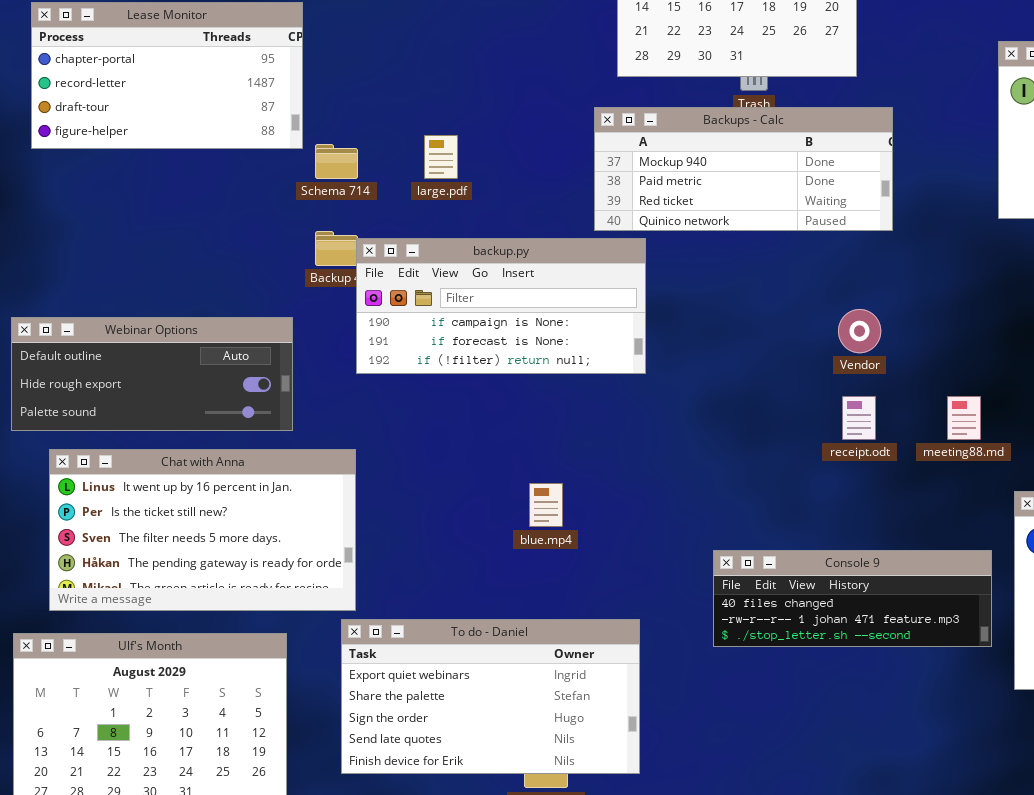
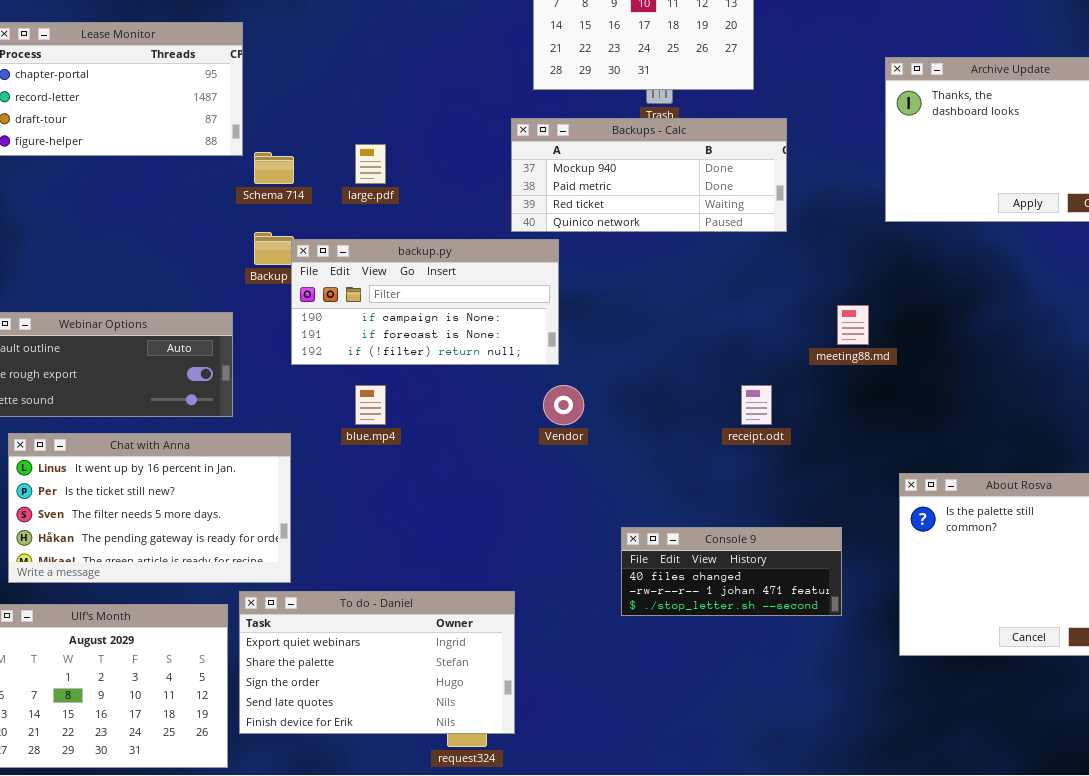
Vendor: [838,309,881,353] -> [543,385,584,425], moved
meeting88.md: [947,396,981,440] -> [837,305,869,345], moved
blue.mp4: [529,483,563,527] -> [355,385,386,425], moved
Console 9: [713,550,992,647] -> [621,527,842,616], resized
To do - Daniel: [341,619,640,774] -> [239,591,515,734], moved

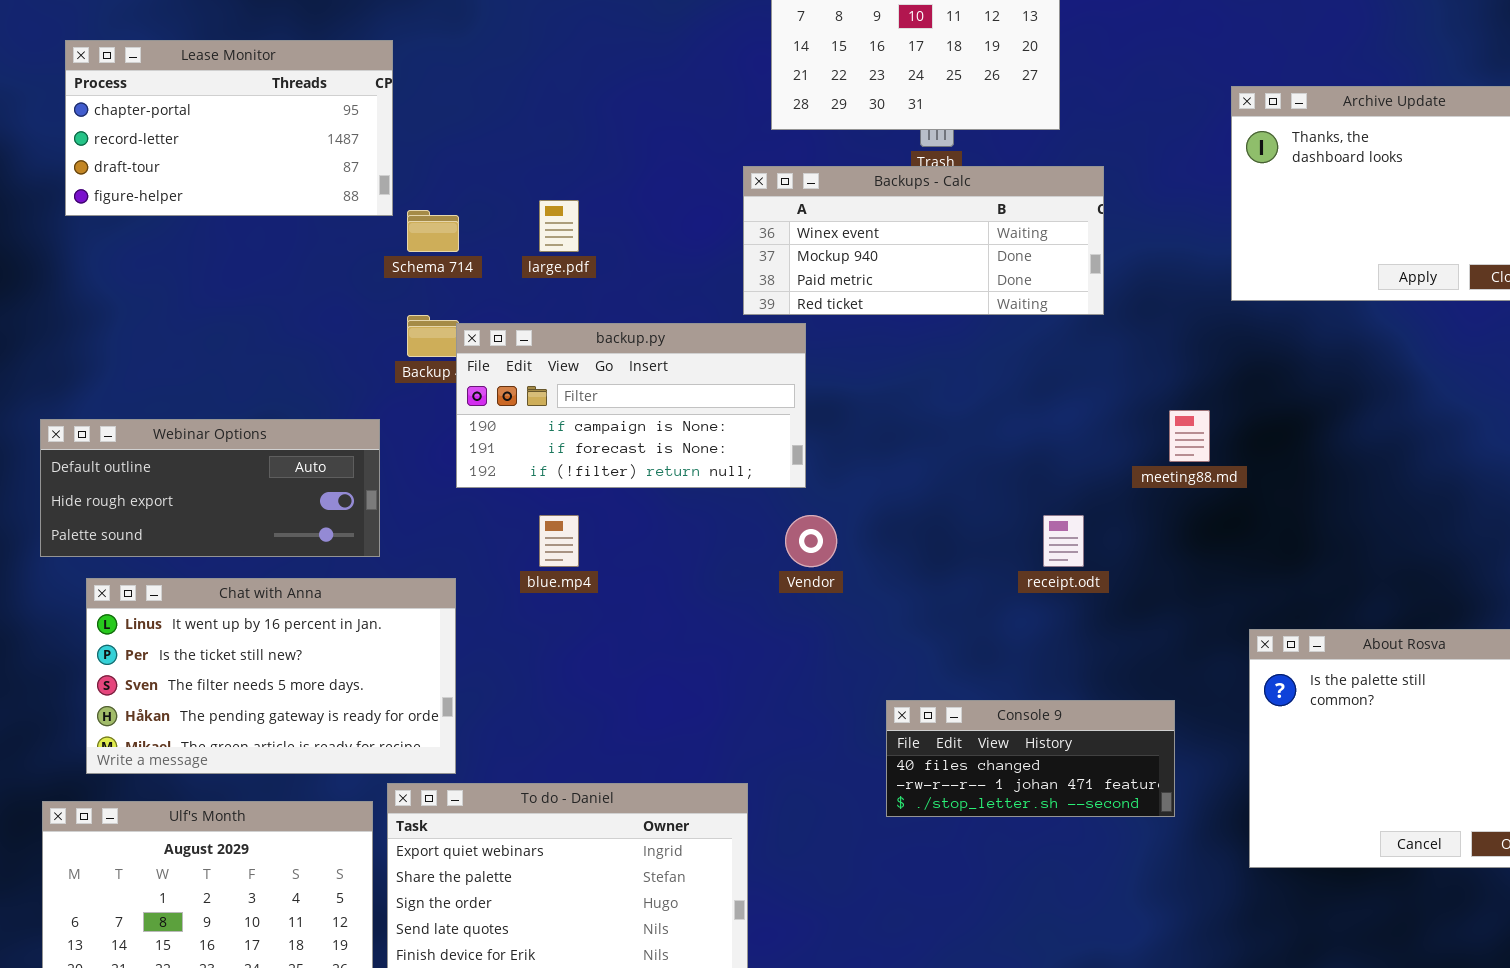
Backups - Calc: [511,118,787,232] -> [743,166,1104,315], scrolled up 1 row

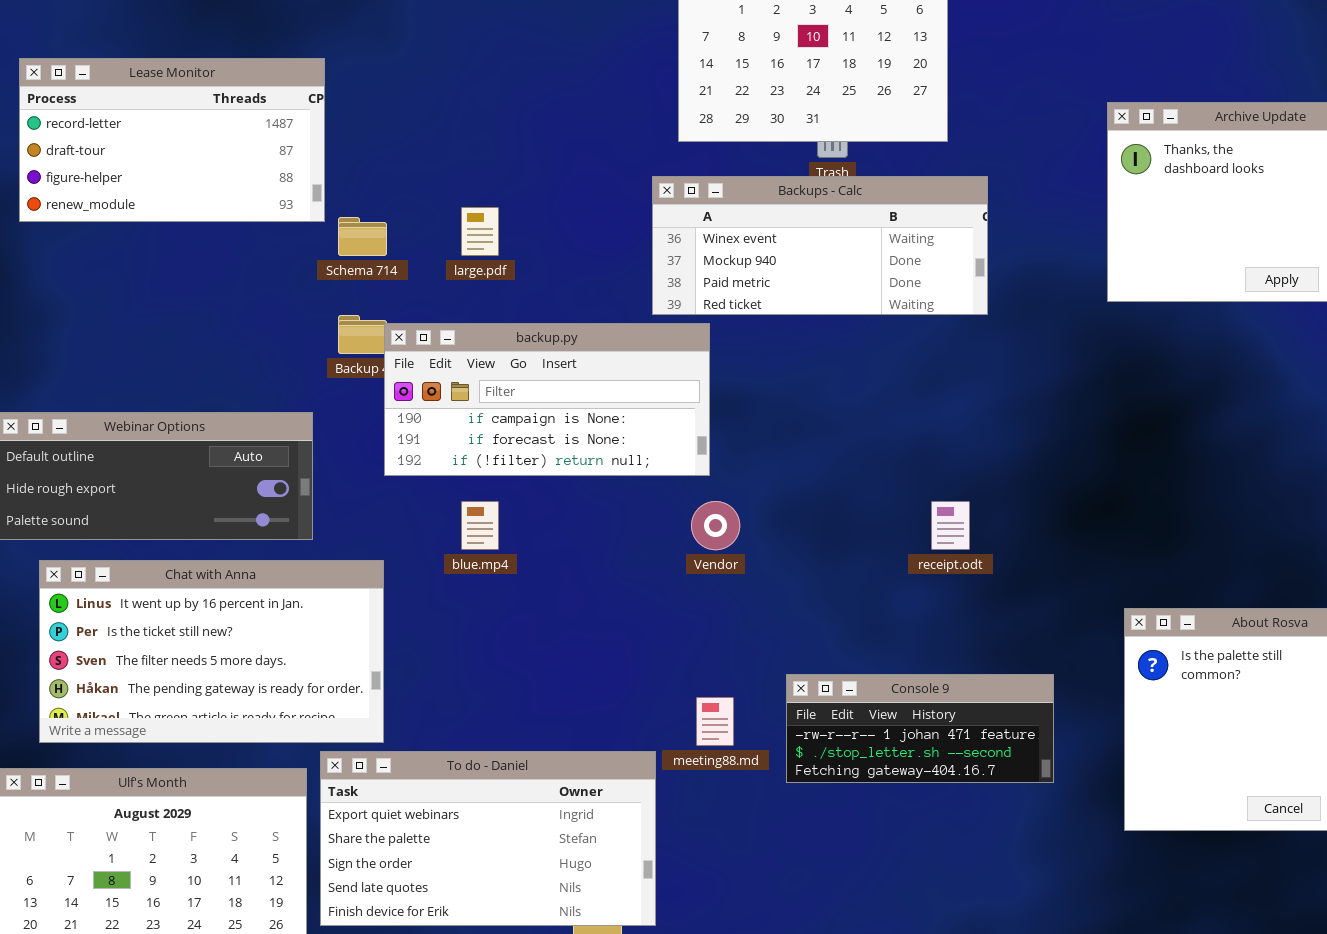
Lease Monitor: [65,40,393,216] -> [19,58,325,222], scrolled down 1 row
meeting88.md: [1169,410,1210,462] -> [696,697,734,746], moved
Console 9: [886,700,1175,817] -> [786,674,1054,783], scrolled down 1 row

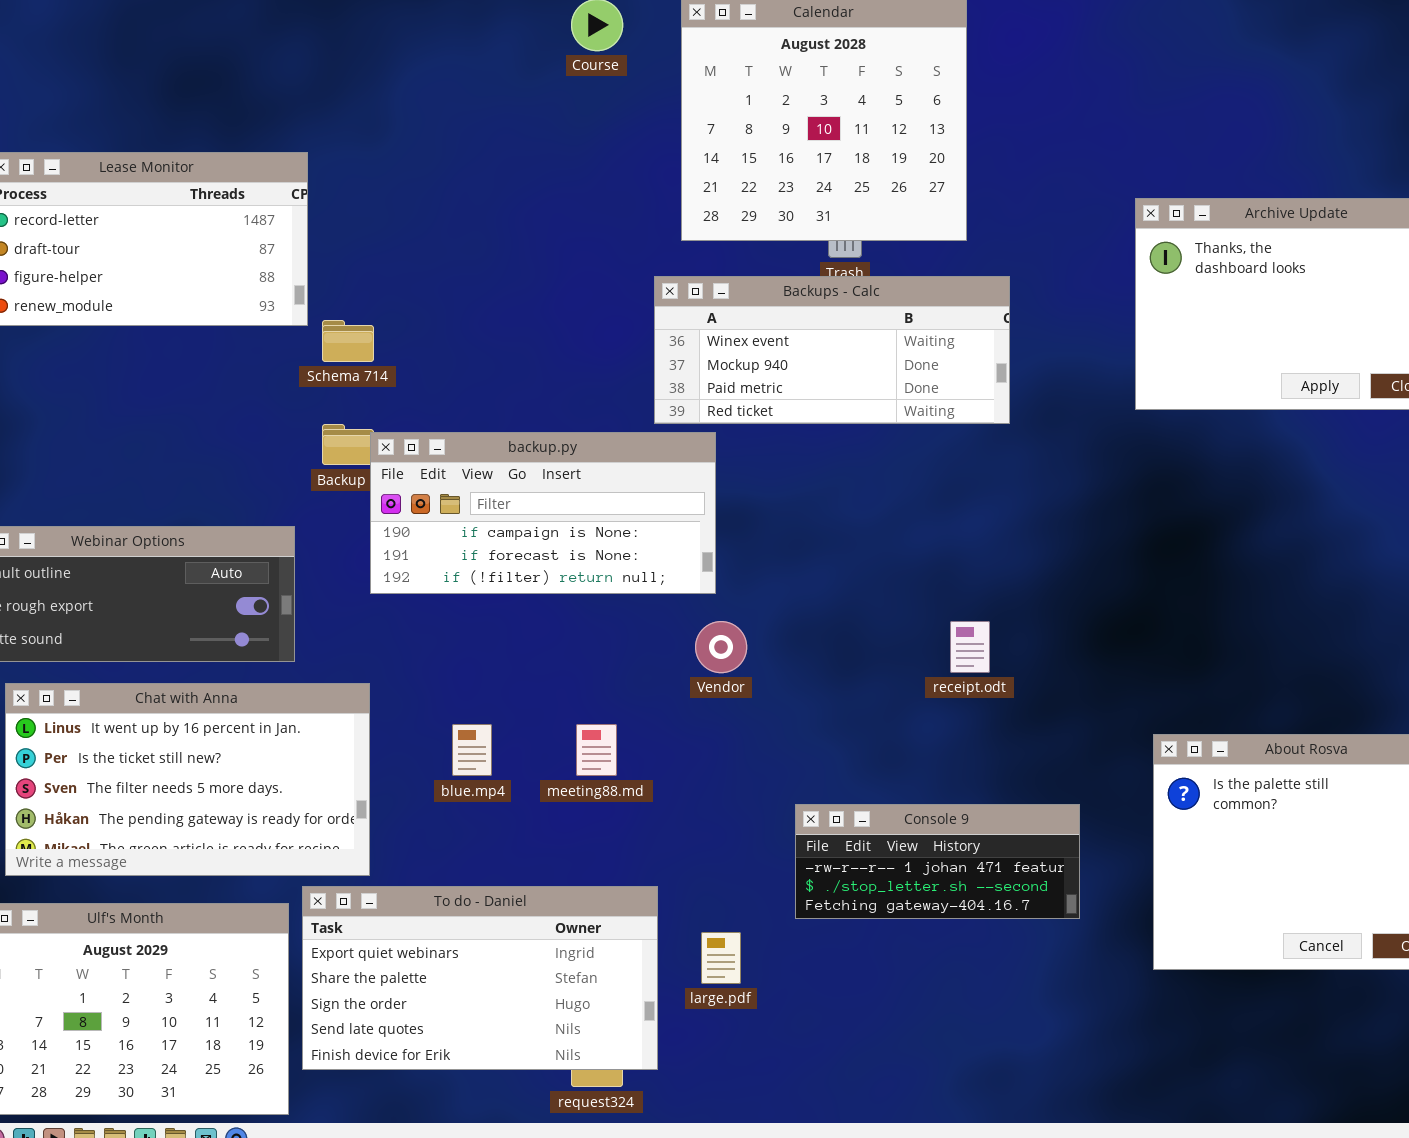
large.pdf: [461,207,499,256] -> [701,932,741,984], moved
blue.mp4: [461,501,499,550] -> [452,724,492,776], moved
meeting88.md: [696,697,734,746] -> [576,724,617,776], moved

